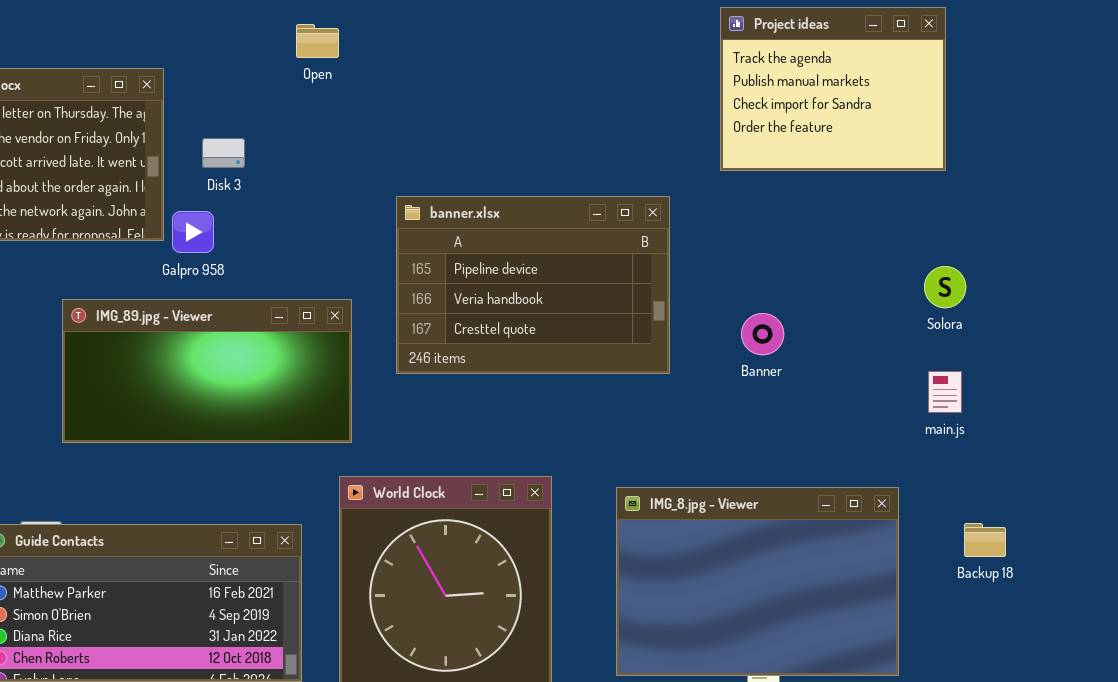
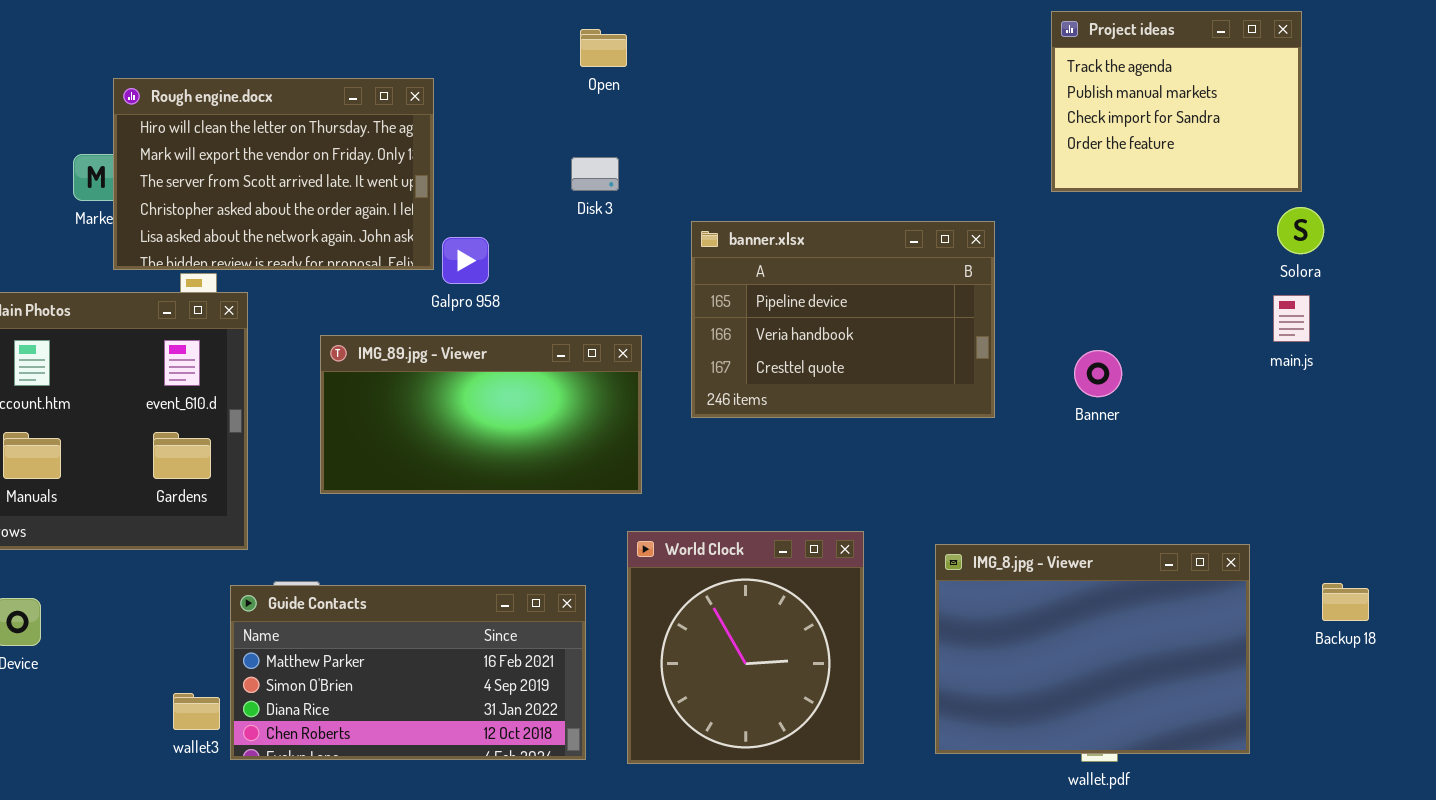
Disk 3: [202,138,245,168] -> [571,157,619,191], moved
Solora: [924,266,966,308] -> [1277,207,1324,254], moved
main.js: [928,371,962,413] -> [1273,295,1310,342], moved

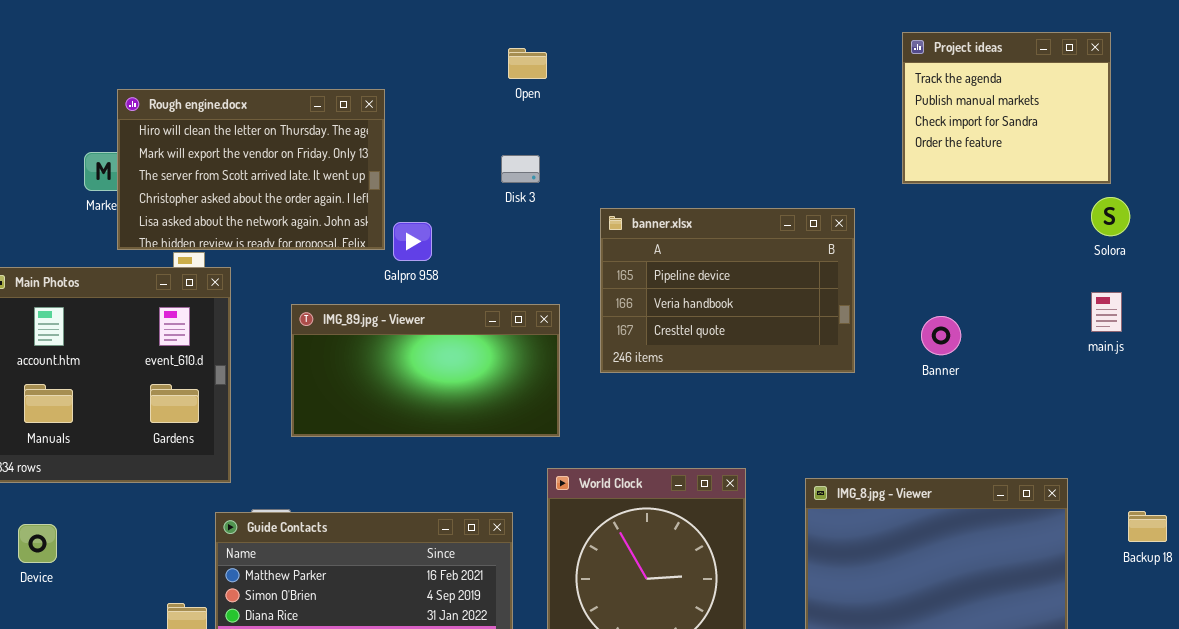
main.js: [1273,295,1310,342] -> [1091,292,1122,332], moved

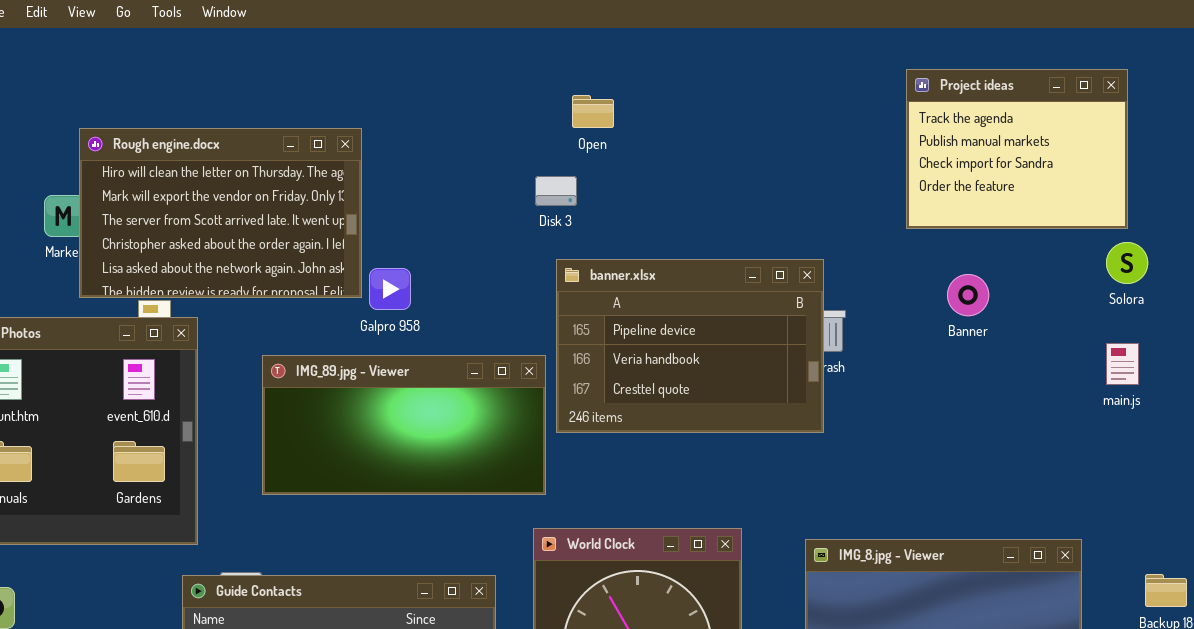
Open: [508,48,547,79] -> [572,95,614,128], moved
Disk 3: [501,155,540,183] -> [535,176,577,206], moved
banner.xlsx: [600,208,855,373] -> [556,259,824,433], moved
Banner: [921,316,961,355] -> [947,274,989,316], moved

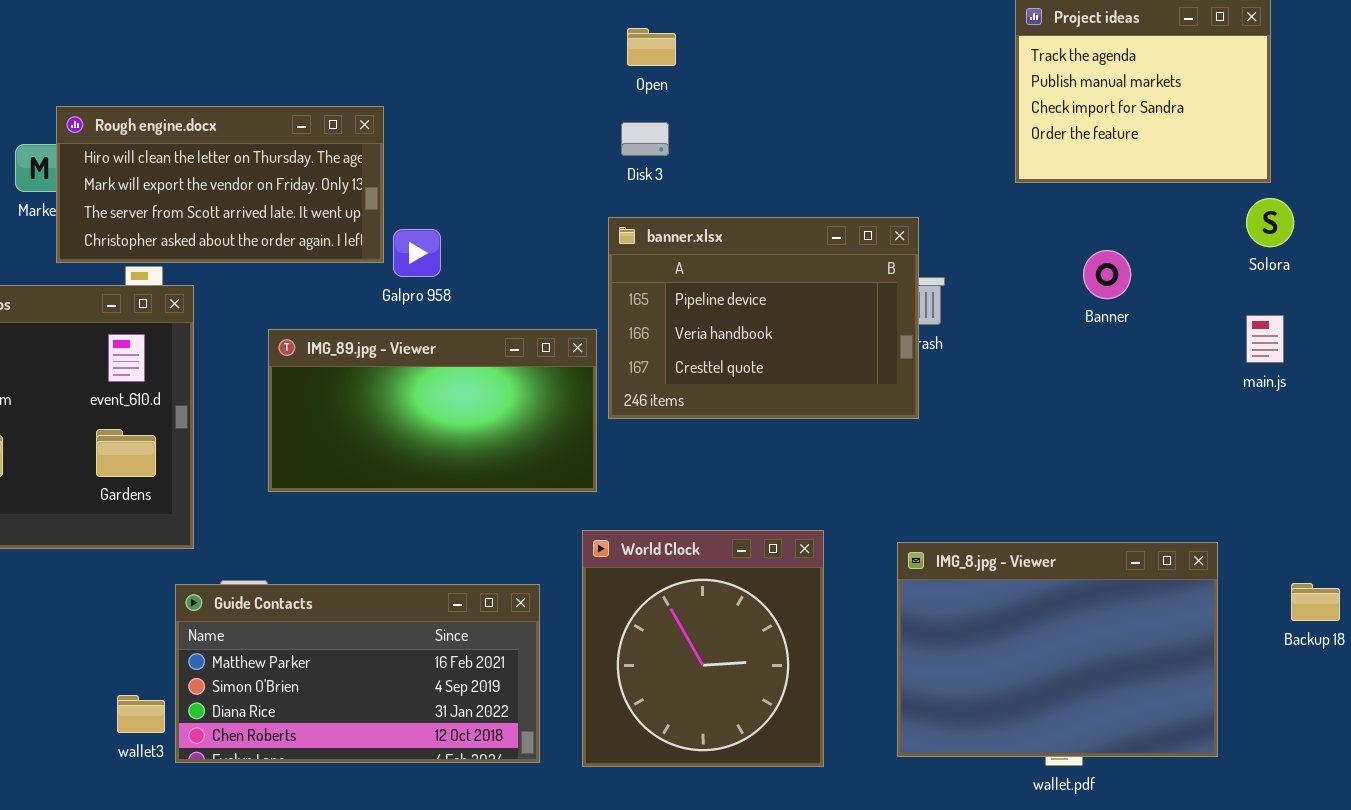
Rough engine.docx: [79,128,362,298] -> [56,106,384,263], resized
Disk 3: [535,176,577,206] -> [621,122,669,156], moved
Banner: [947,274,989,316] -> [1083,250,1131,299], moved

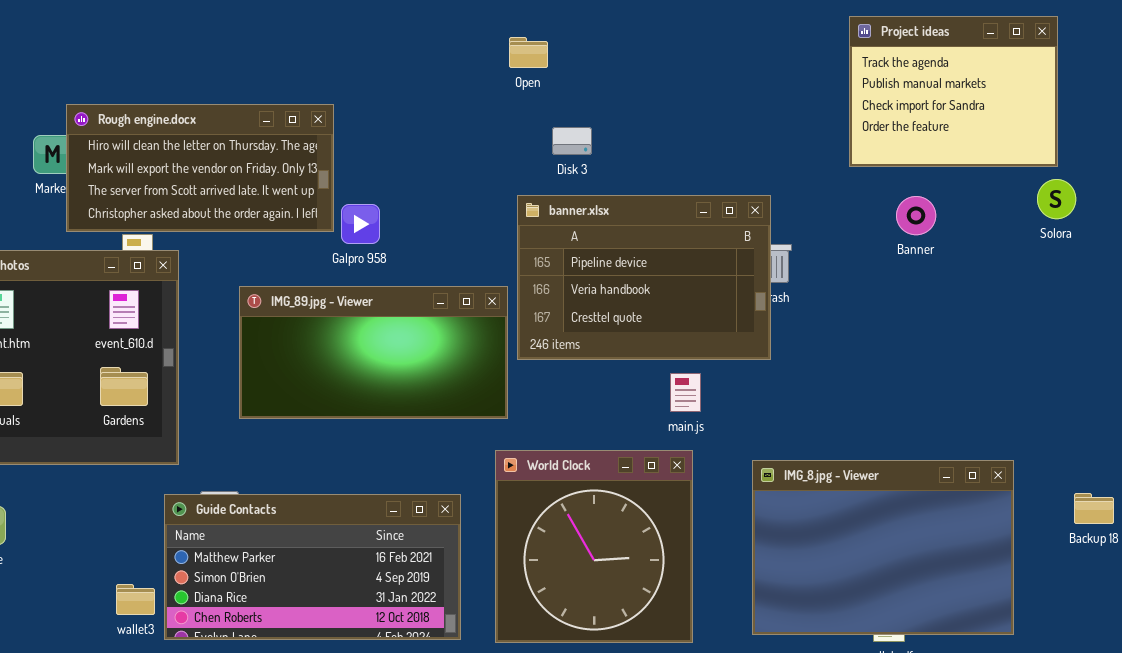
Open: [627,28,676,66] -> [509,37,548,68], moved
Disk 3: [621,122,669,156] -> [552,127,592,155], moved
Banner: [1083,250,1131,299] -> [896,196,936,235], moved
main.js: [1246,315,1284,363] -> [670,373,701,412], moved

